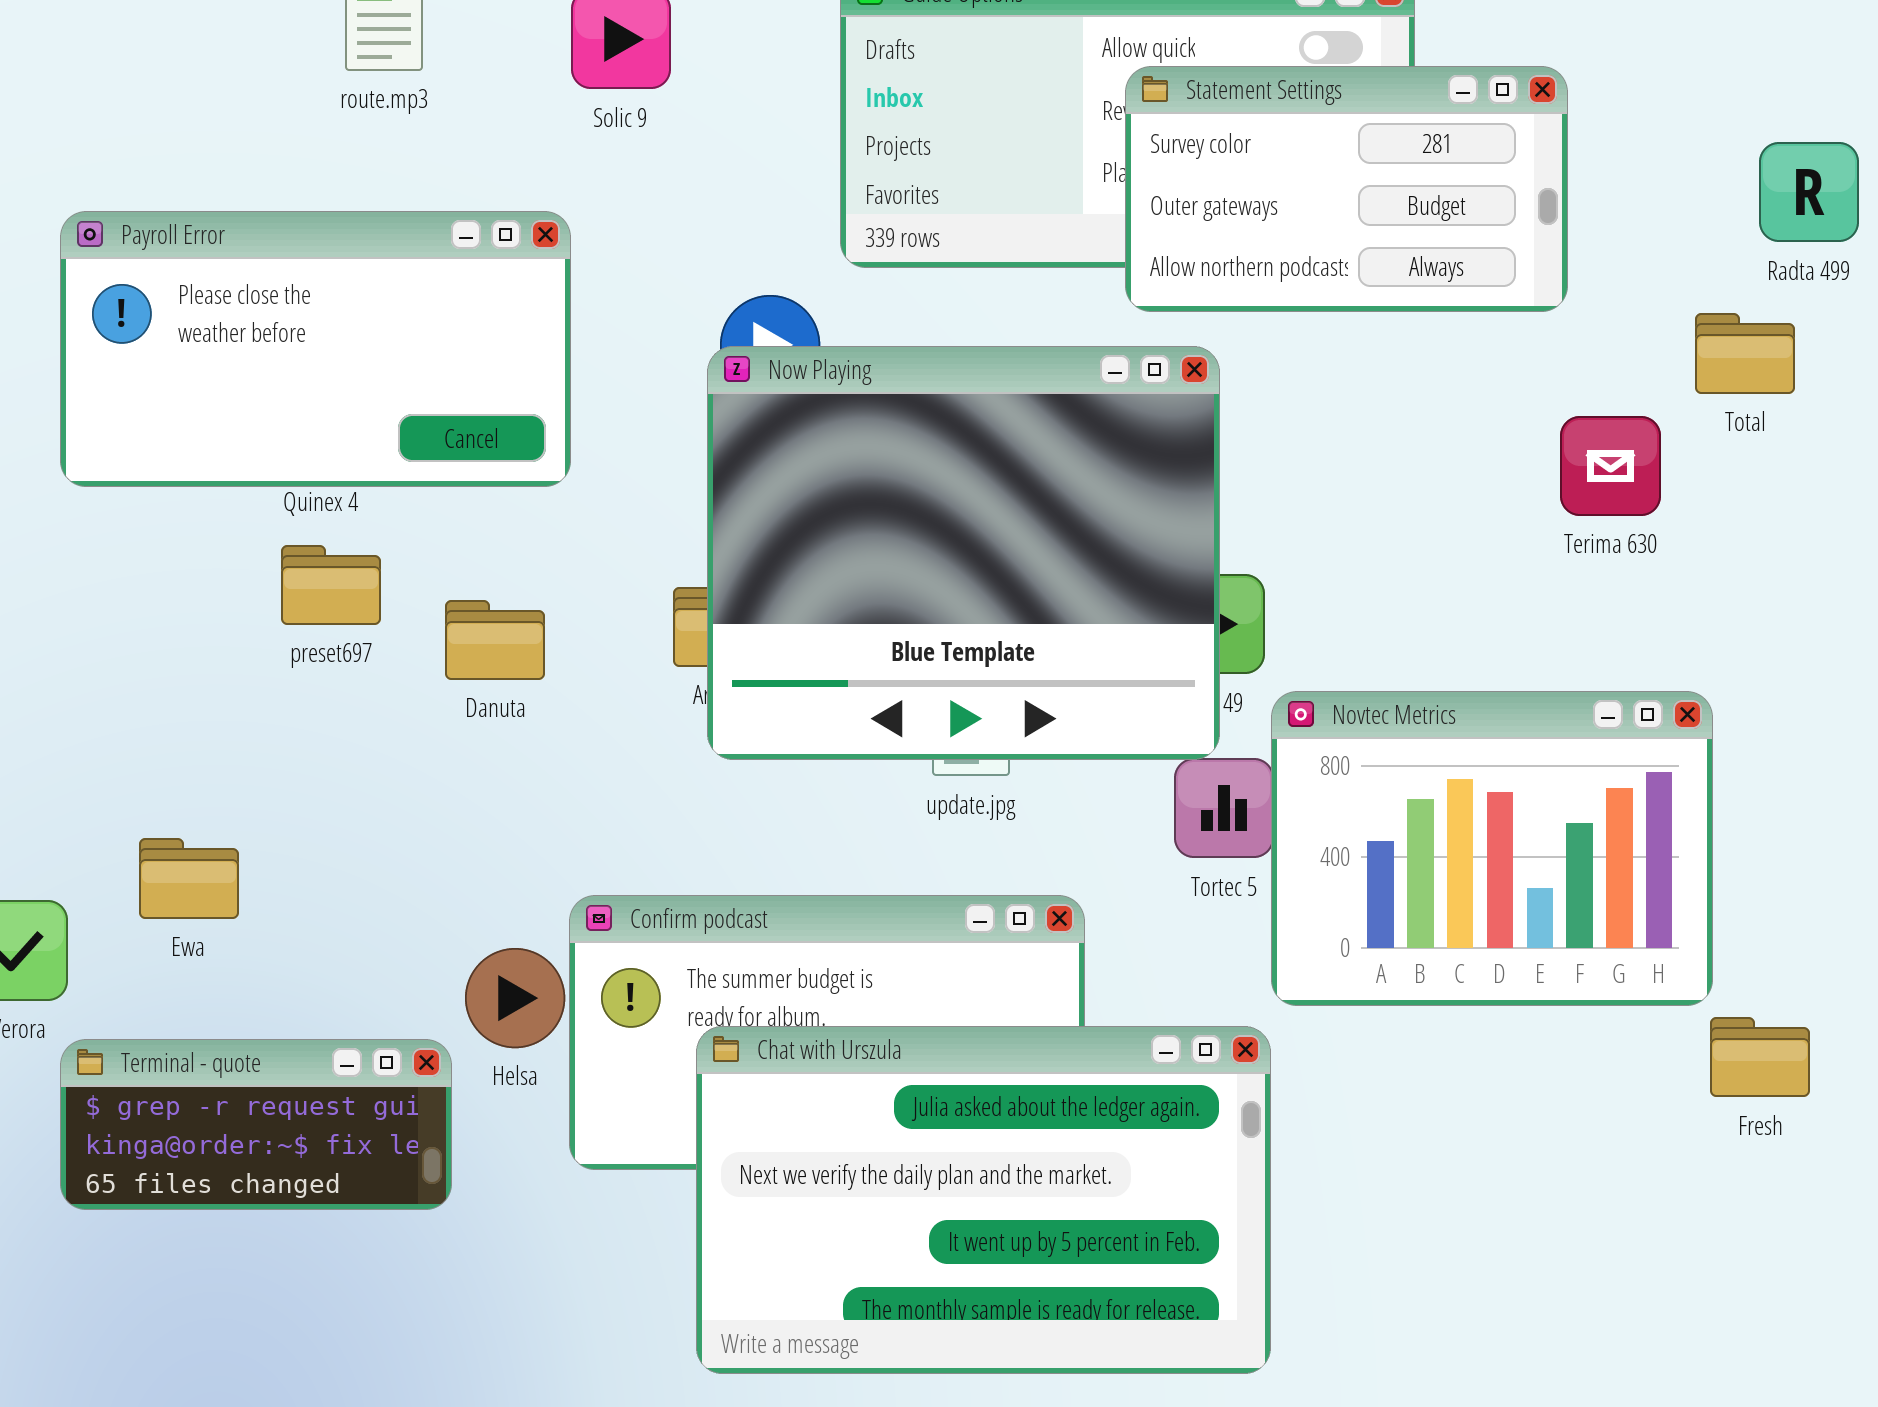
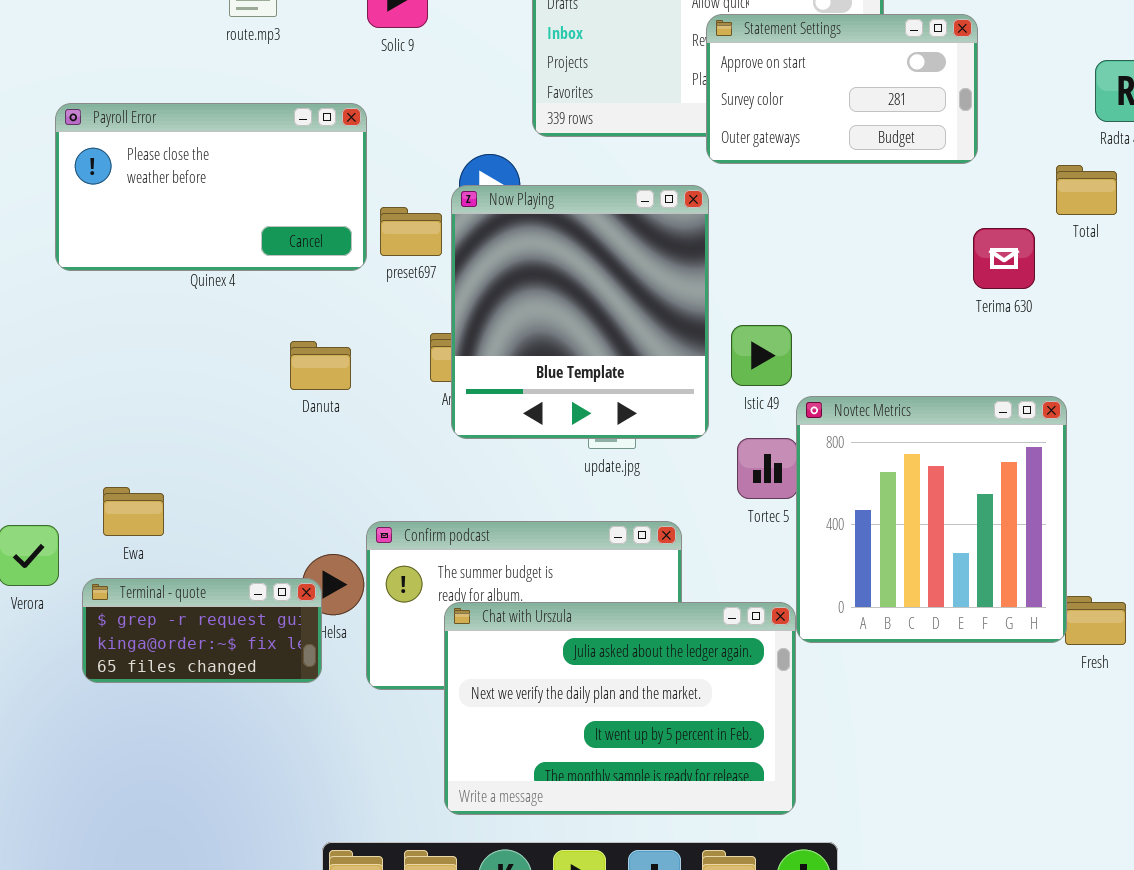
Statement Settings: [1125,66,1568,312] -> [706,14,978,164], scrolled up 1 row
Now Playing: [707,346,1220,760] -> [451,185,709,439], resized
preset697: [281,545,381,625] -> [380,207,442,256], moved
Novtec Metrics: [1271,691,1713,1006] -> [796,396,1067,643], resized
Terminal - quote: [60,1039,452,1210] -> [82,578,322,683], moved

